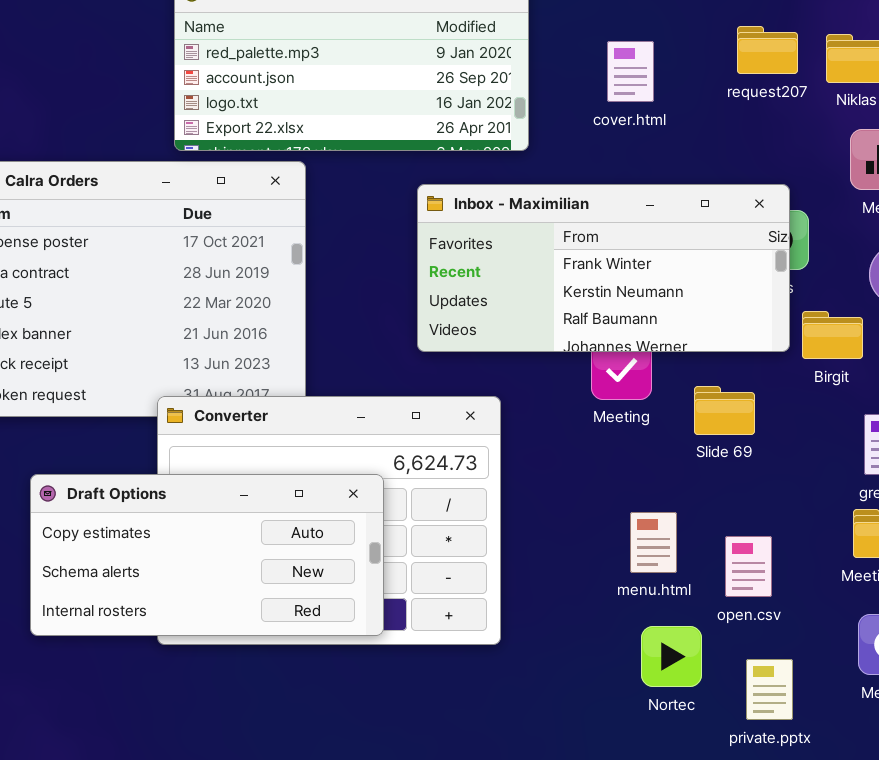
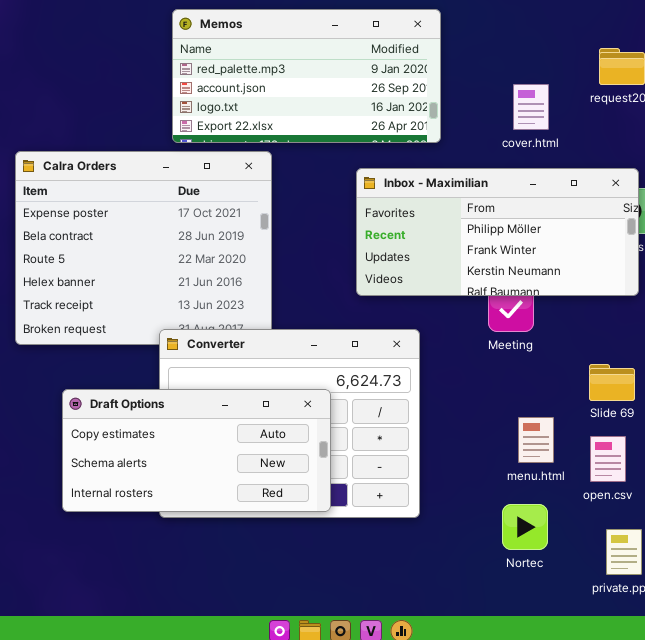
cover.html: [607,41,654,102] -> [513,84,549,130], moved
Inbox - Maximilian: [417,184,790,352] -> [356,168,639,296], scrolled up 1 row
Slide 69: [694,386,755,435] -> [589,364,635,401], moved
Nortec: [641,626,702,687] -> [502,504,548,550], moved

